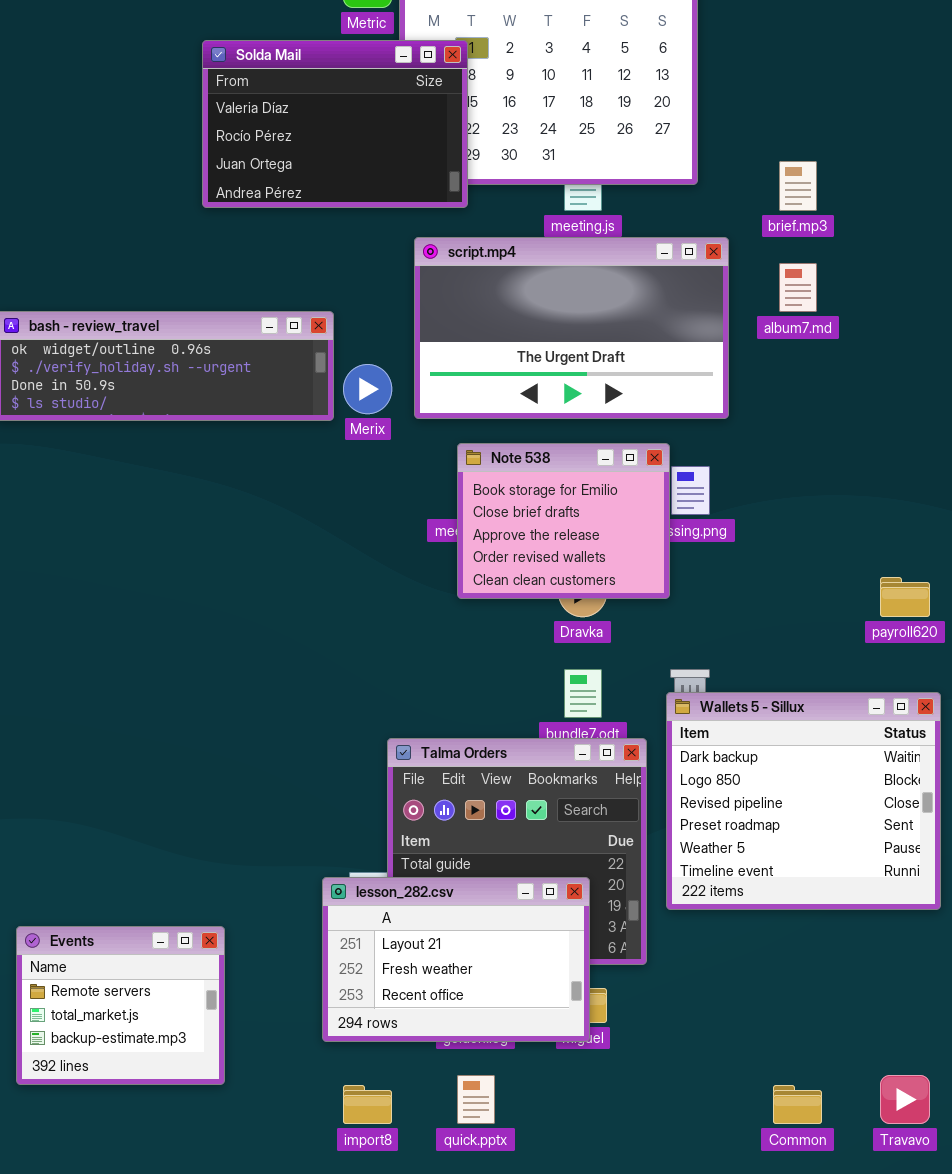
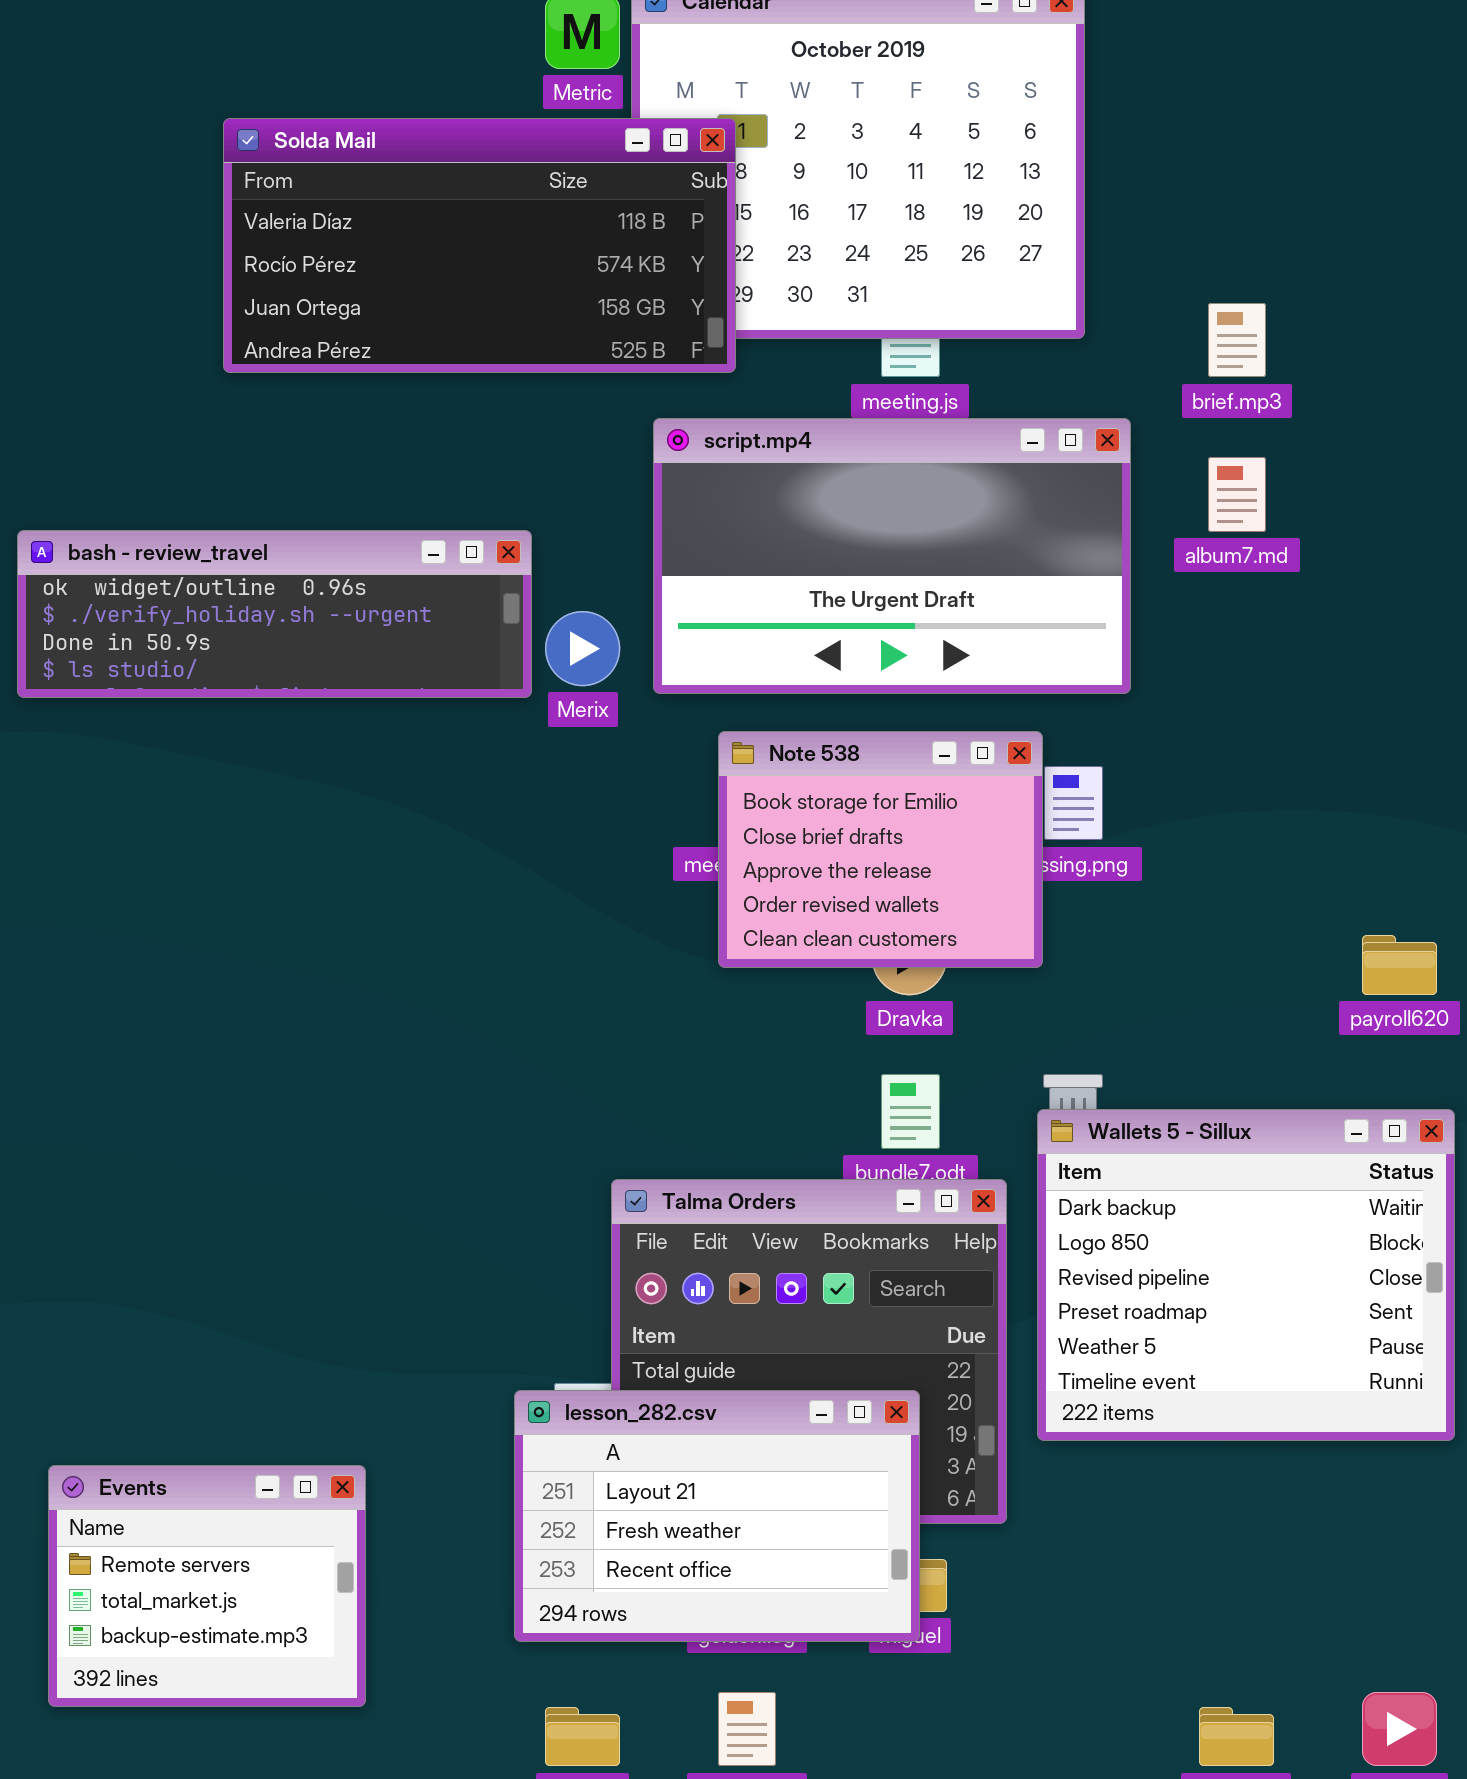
Solda Mail: [202,40,468,208] -> [223,118,736,373], resized

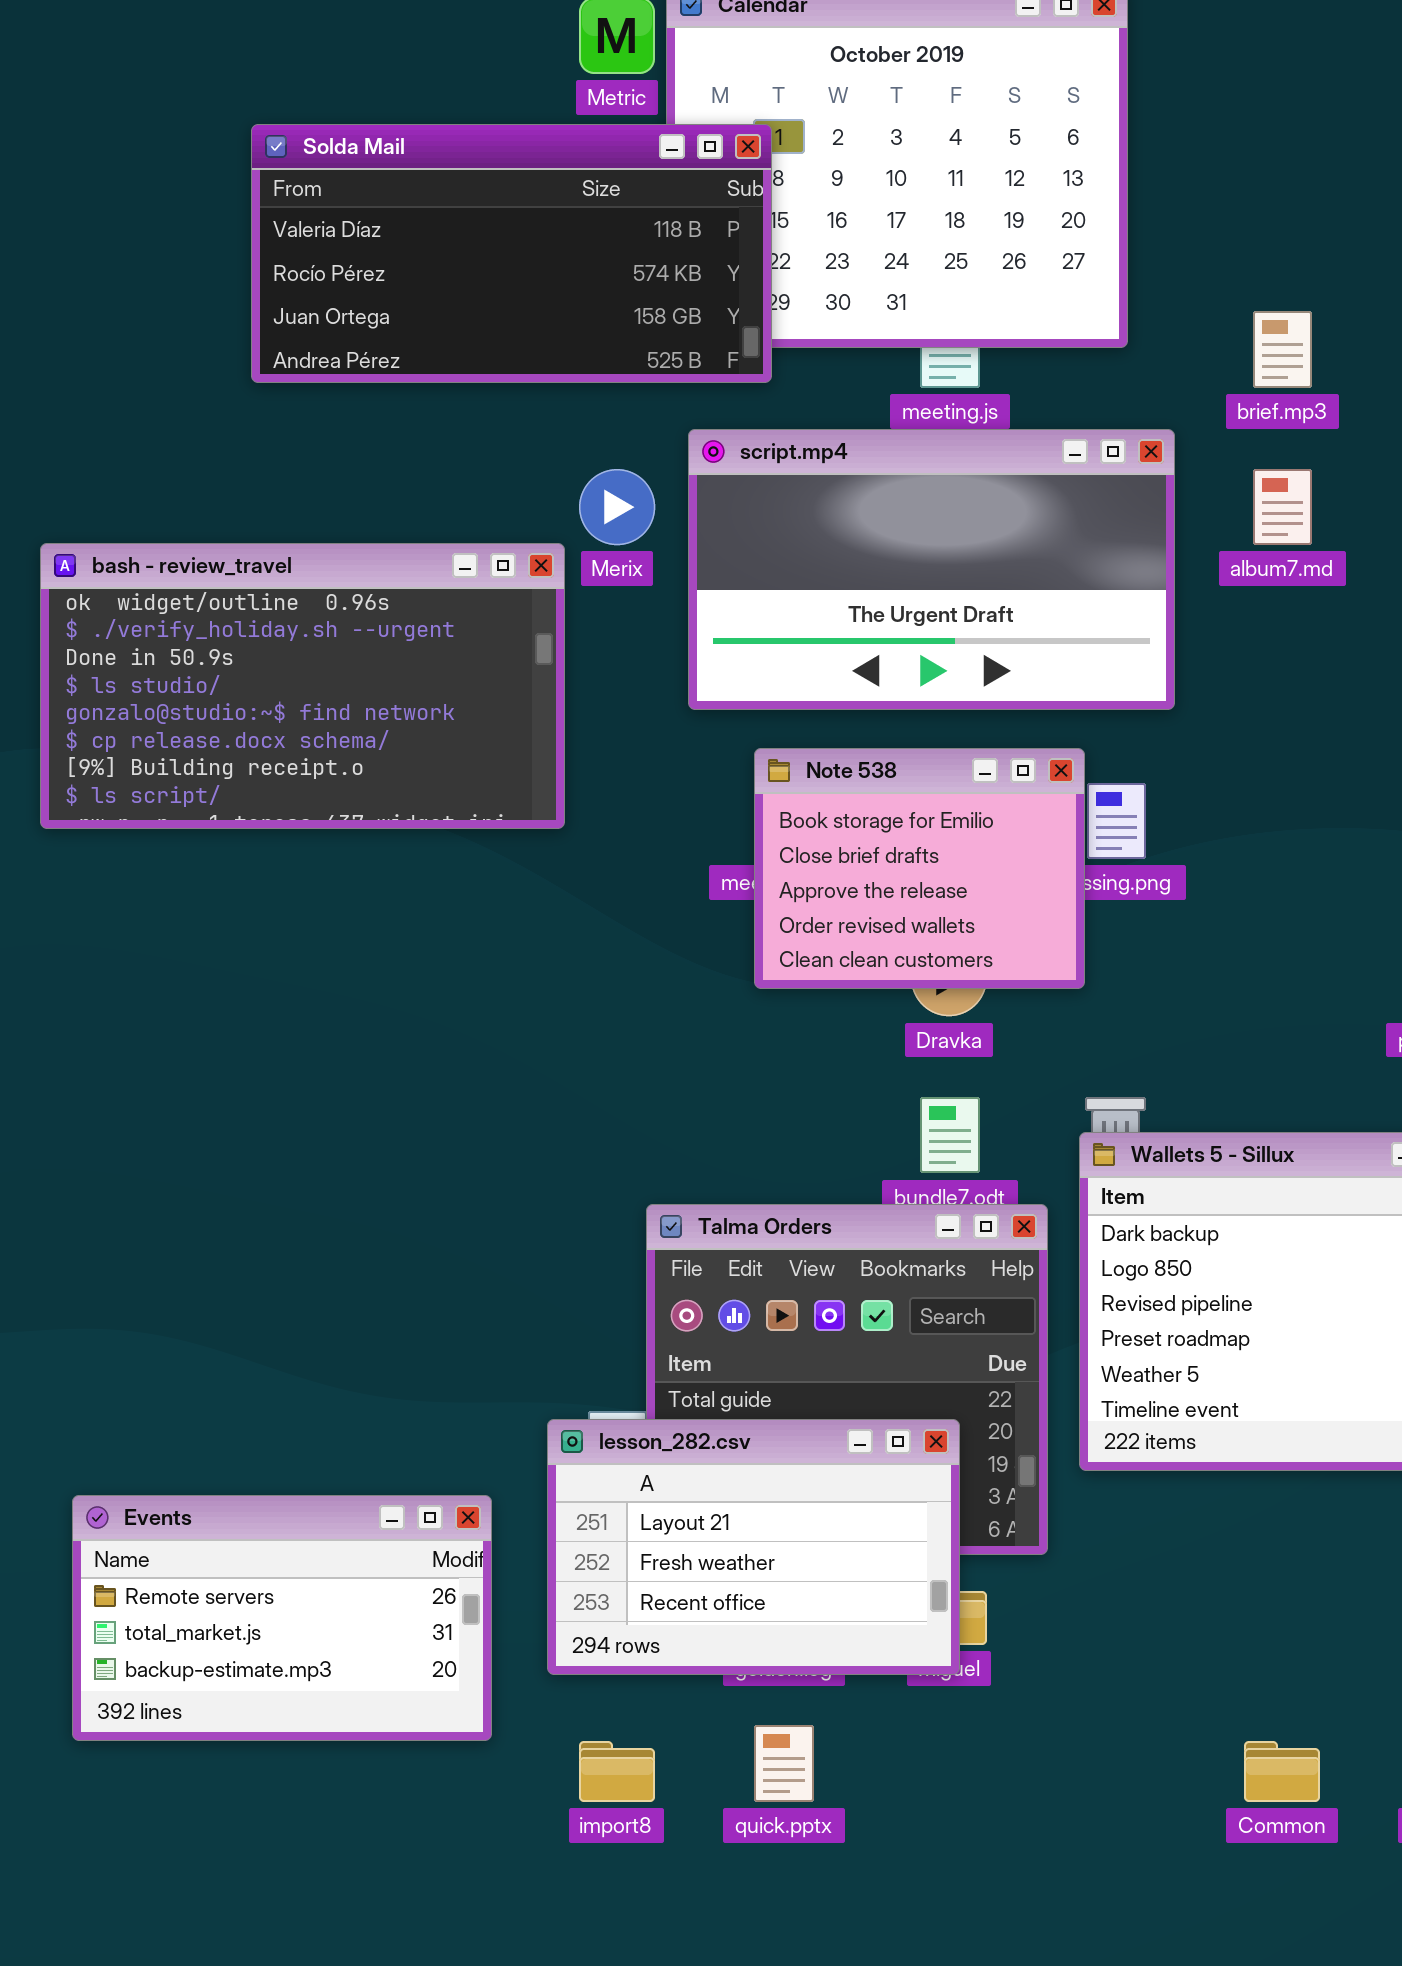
bash - review_travel: [17,530,532,698] -> [40,543,565,829], resized
Merix: [545,611,620,686] -> [579,469,655,545], moved
Events: [48,1465,366,1707] -> [72,1495,492,1741], resized

